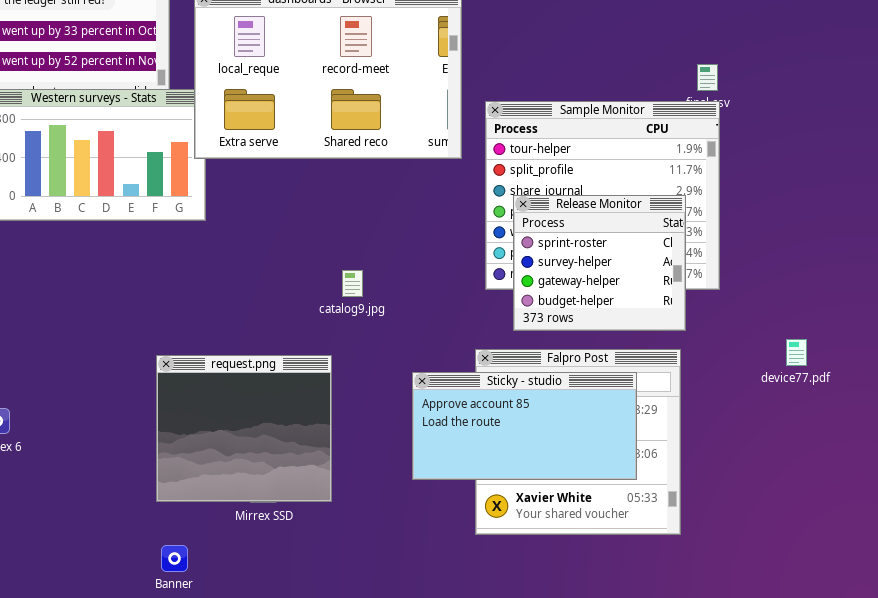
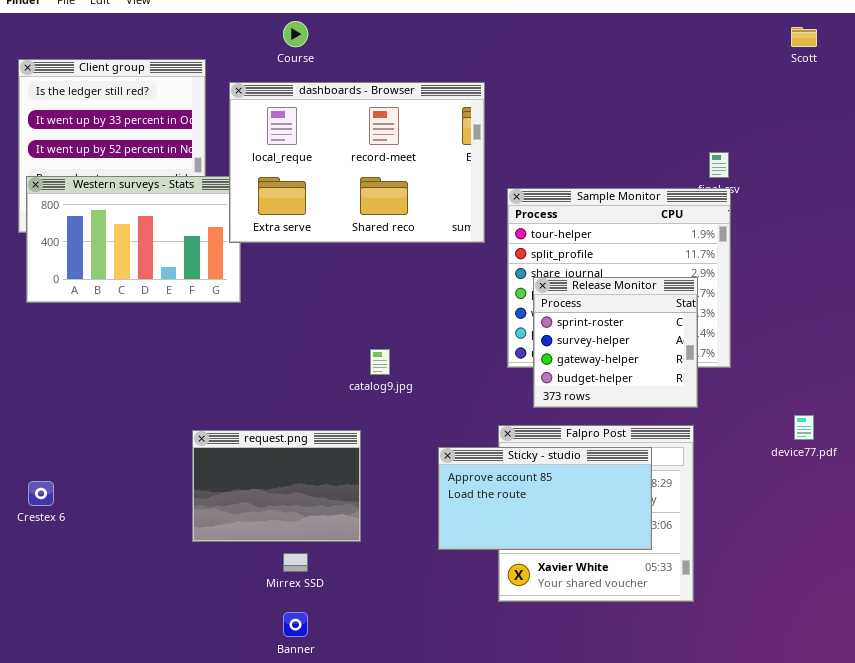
request.png: [156,355,332,502] -> [192,430,361,542], resized
Banner: [161,545,188,572] -> [283,612,308,637], moved

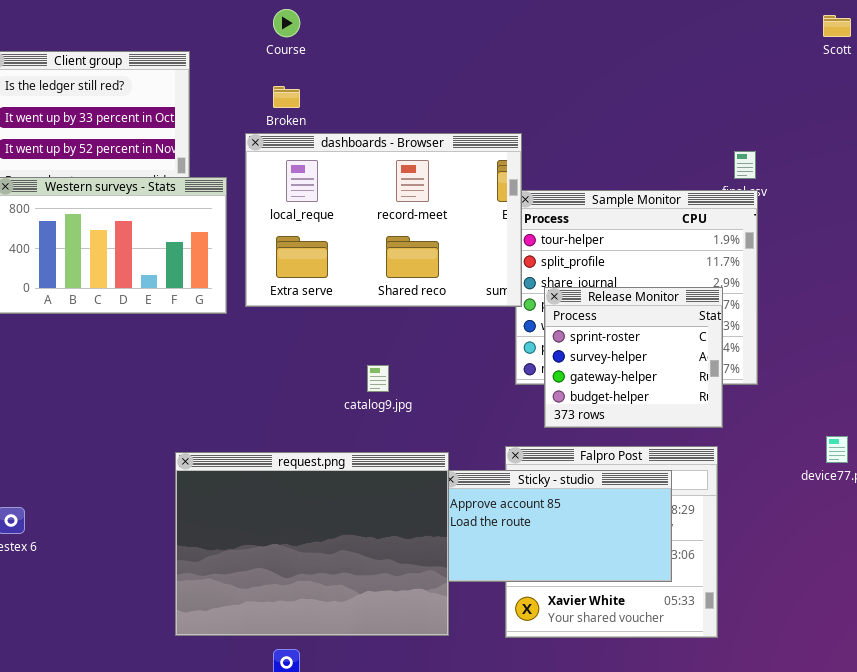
dashboards - Browser: [229,82,485,243] -> [245,133,522,307], moved
request.png: [192,430,361,542] -> [175,452,449,636], resized

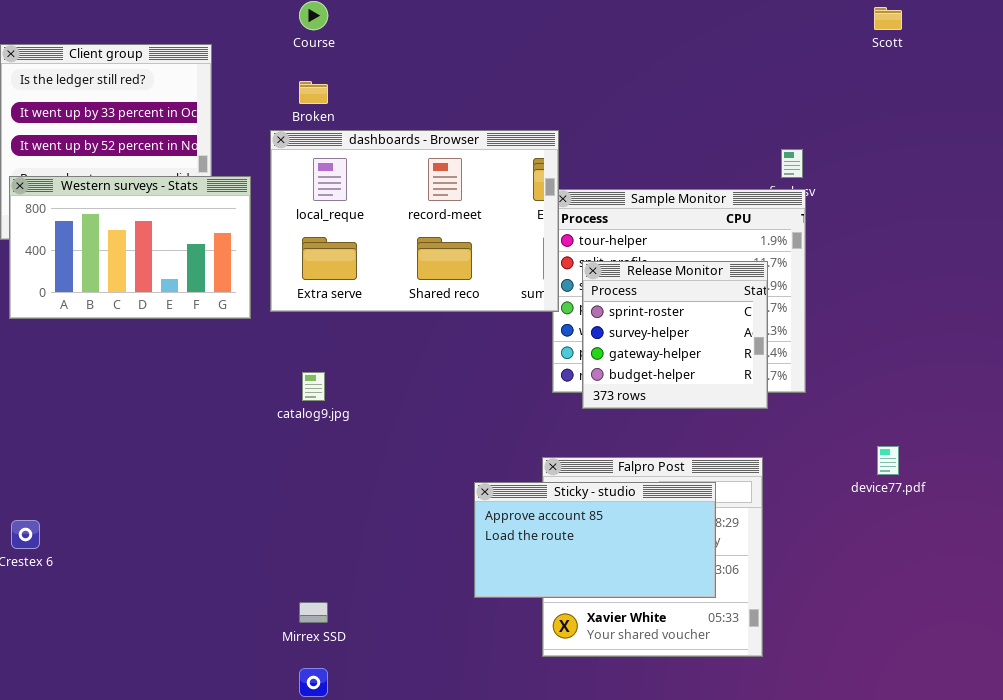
Release Monitor: [544,287,723,428] -> [582,261,768,409], moved
catalog9.jpg: [367,365,389,392] -> [302,372,325,401], moved
request.png: [175,452,449,636] -> none, closed

